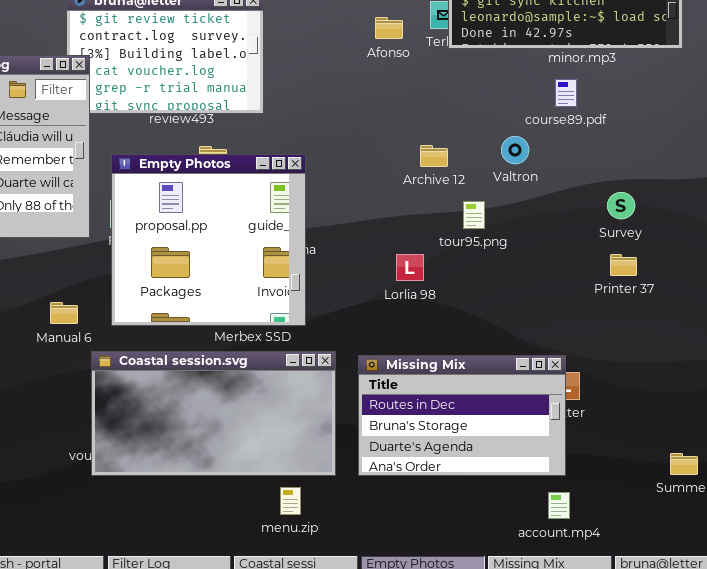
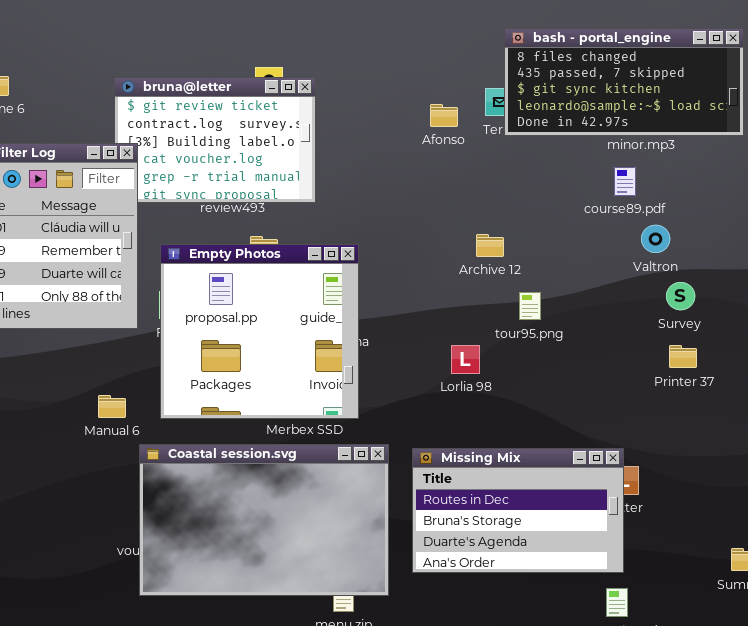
Valtron: [501,136,529,164] -> [641,225,670,253], moved
Coastal session.svg: [91,351,336,476] -> [139,444,389,596], resized

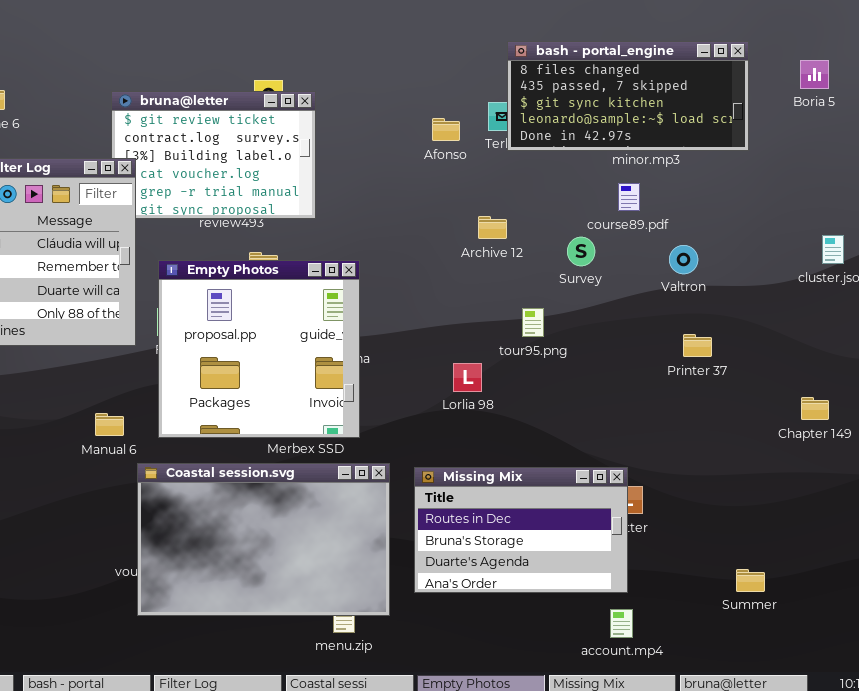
Valtron: [641,225,670,253] -> [669,245,698,274], moved
Archive 12: [476,234,504,257] -> [478,216,507,239], moved
Survey: [666,282,695,310] -> [567,237,595,266], moved
Printer 37: [669,345,697,368] -> [683,334,712,357], moved

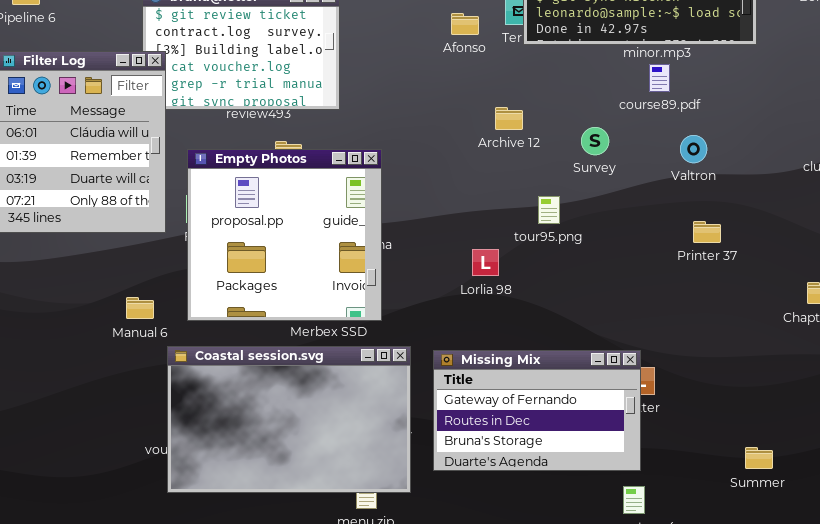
course89.pdf: [618,183,640,211] -> [649,64,670,92], moved
Missing Mix: [414,467,628,593] -> [433,350,641,471], scrolled up 1 row

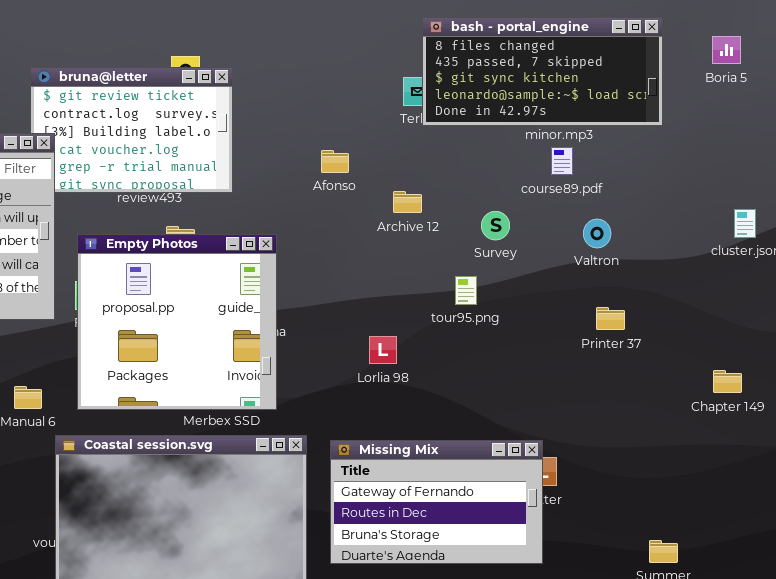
Afonso: [451,13,479,35] -> [321,150,349,173], moved
tour95.png: [538,196,560,224] -> [455,276,477,305], moved

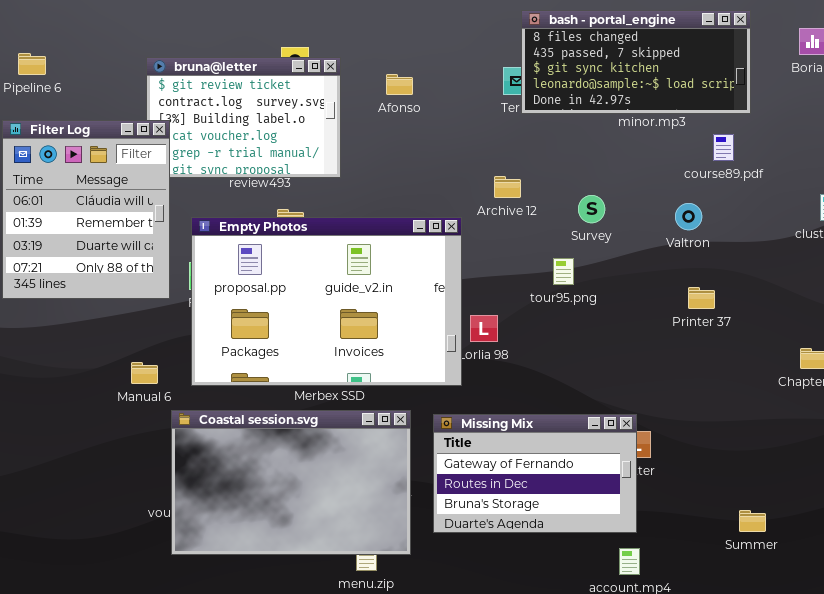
course89.pdf: [551,147,573,175] -> [713,134,734,161], moved
Afonso: [321,150,349,173] -> [386,74,413,95], moved
Empty Photos: [77,234,277,410] -> [191,217,462,386], resized

